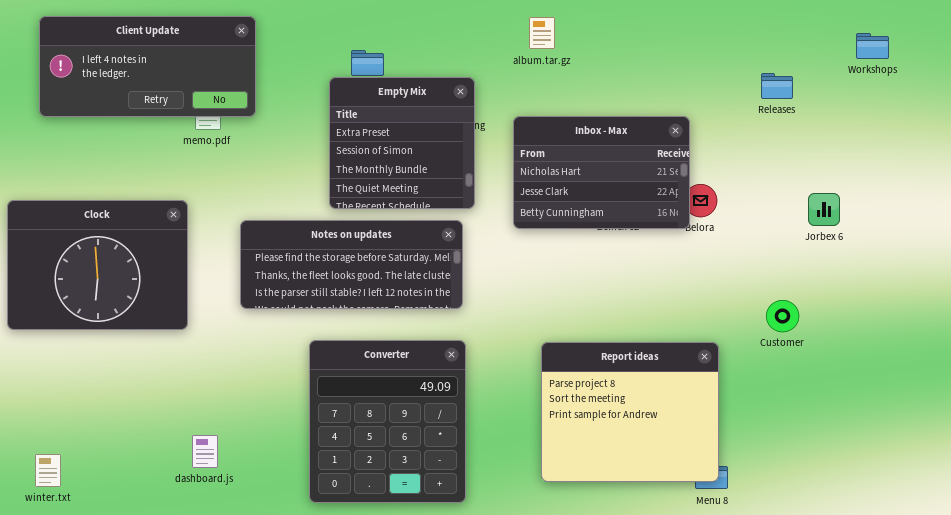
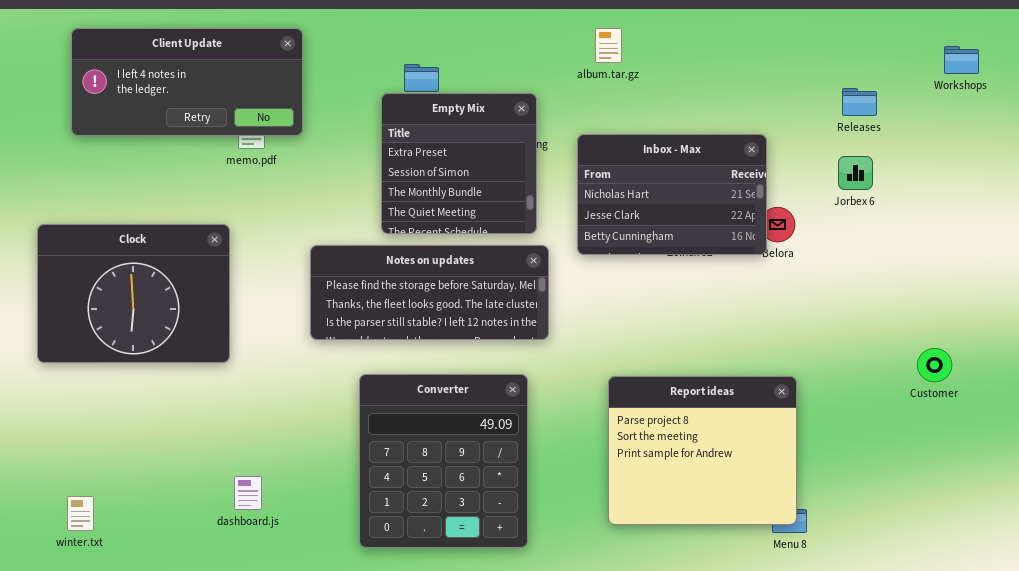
Jorbex 6: [808,193,840,226] -> [838,156,873,190], moved
Notes on updates: [240,220,463,309] -> [310,245,549,340], moved
Customer: [766,300,799,332] -> [917,348,952,382], moved

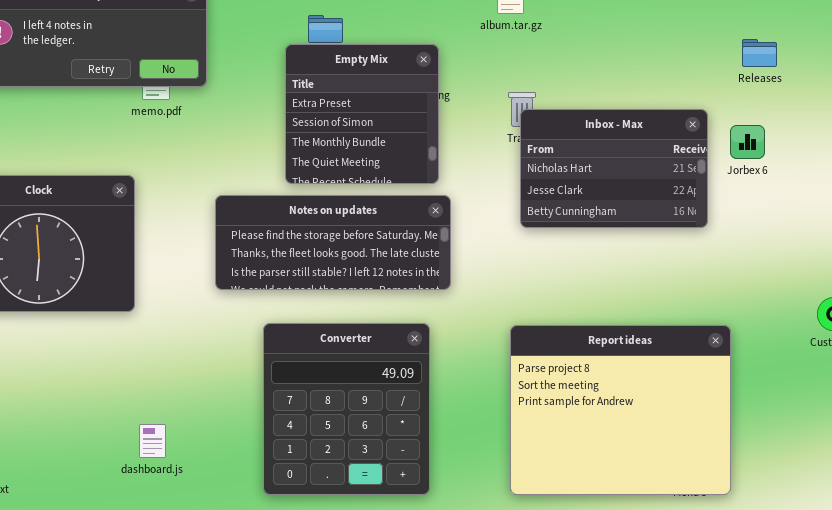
Inbox - Max: [577,134,767,255] -> [520,109,708,228], moved
Jorbex 6: [838,156,873,190] -> [730,125,765,159], moved
Report ideas: [608,376,797,525] -> [510,325,731,495], resized

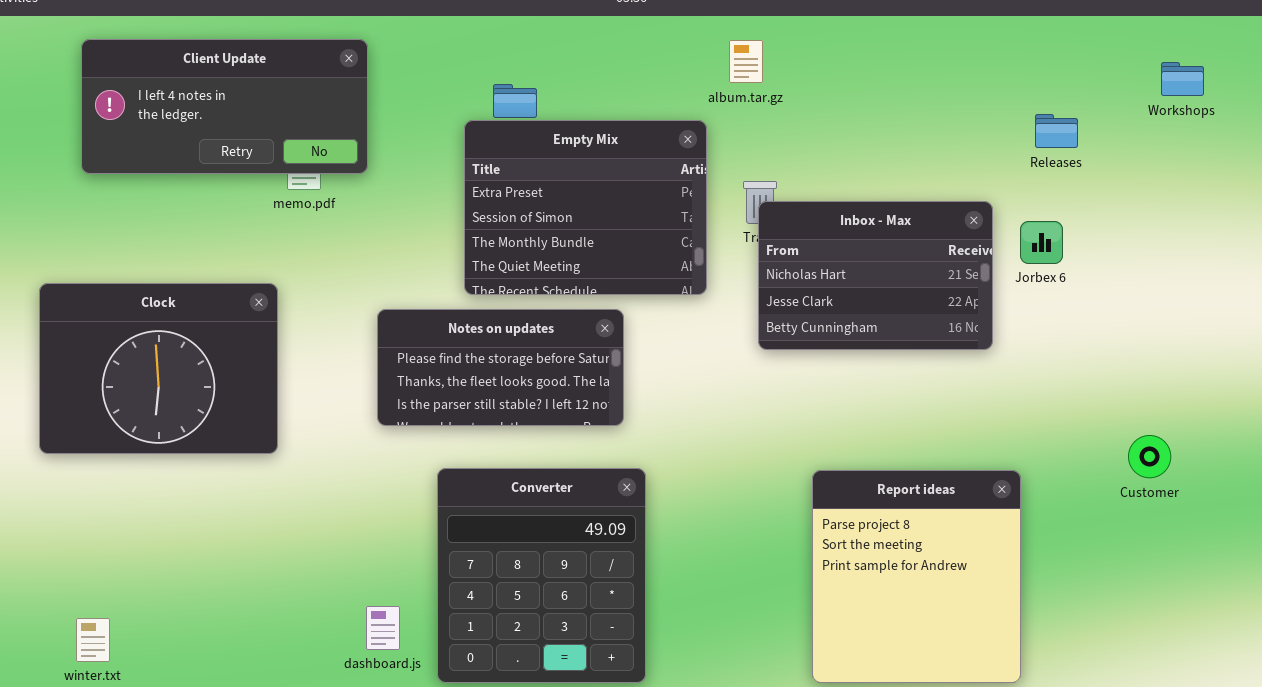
Empty Mix: [285,44,439,184] -> [464,120,707,295], resized
Notes on updates: [215,195,451,290] -> [377,309,624,426], resized
Report ideas: [510,325,731,495] -> [812,470,1021,683], resized
dashboard.js: [139,424,166,458] -> [366,606,400,650], moved

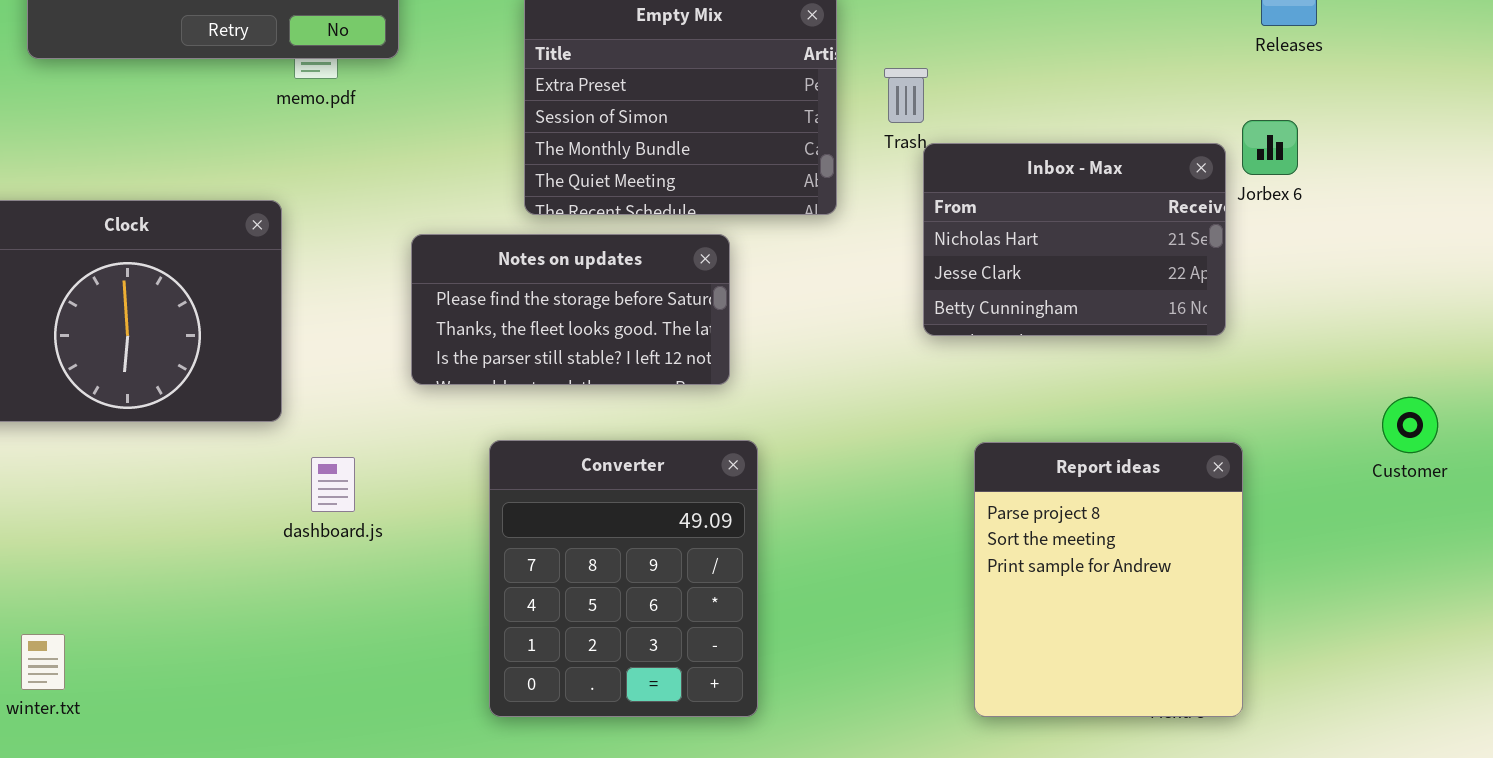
Inbox - Max: [758,201,993,350] -> [923,143,1226,336], moved
dashboard.js: [366,606,400,650] -> [311,457,355,512], moved

